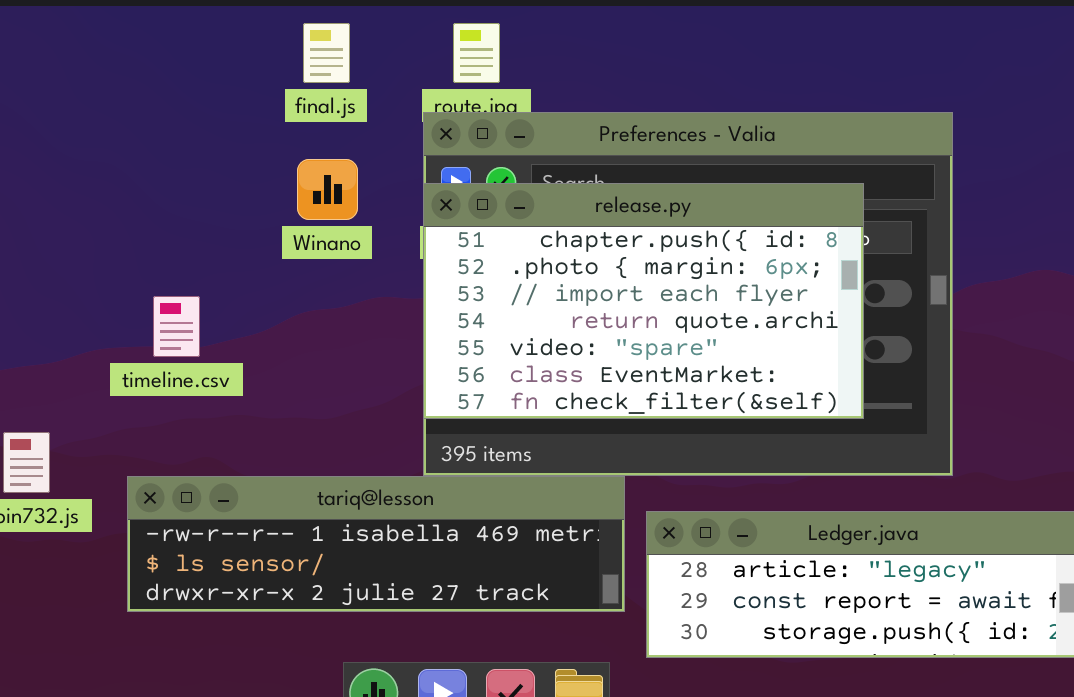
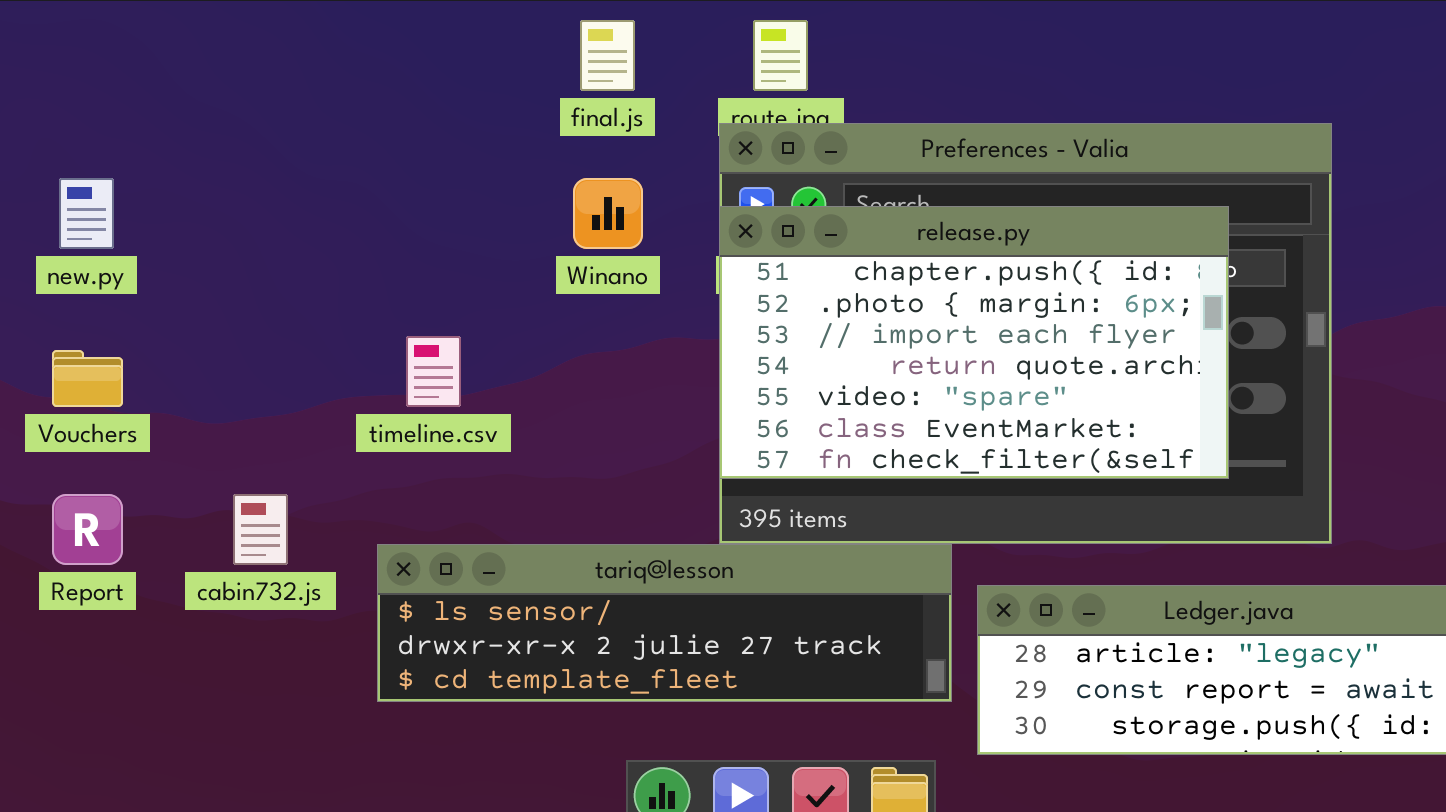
tariq@lesson: [127,476,625,612] -> [377,544,952,702], scrolled down 1 row

